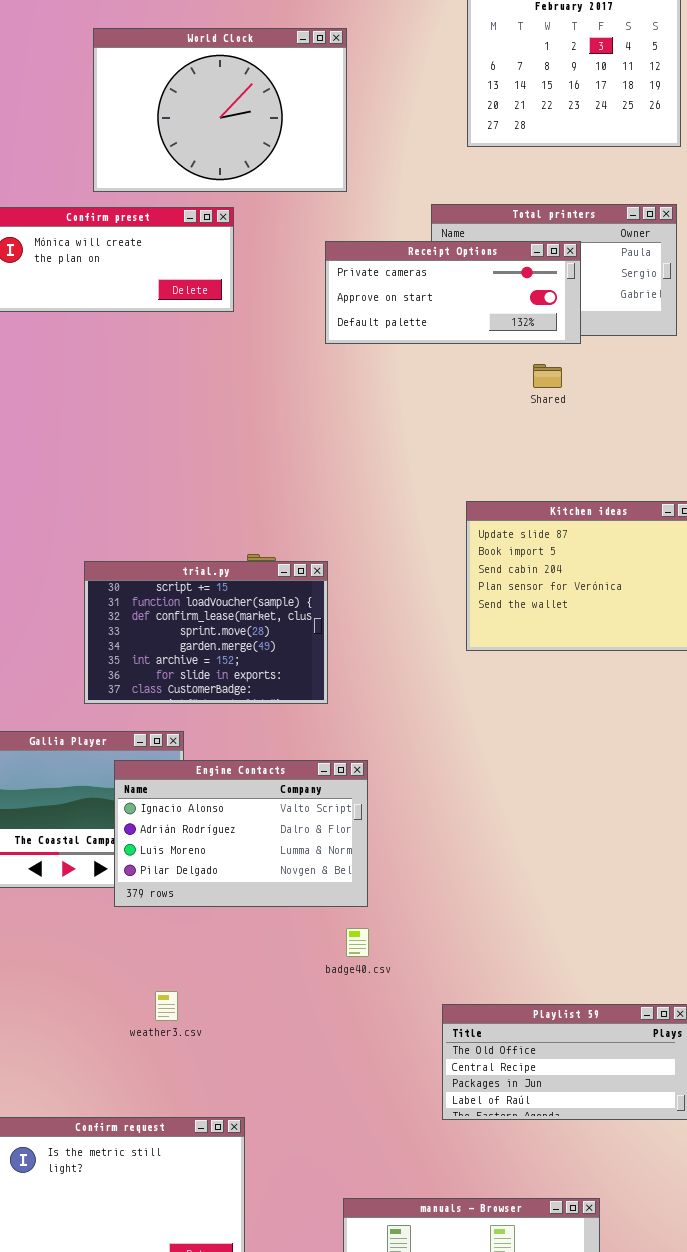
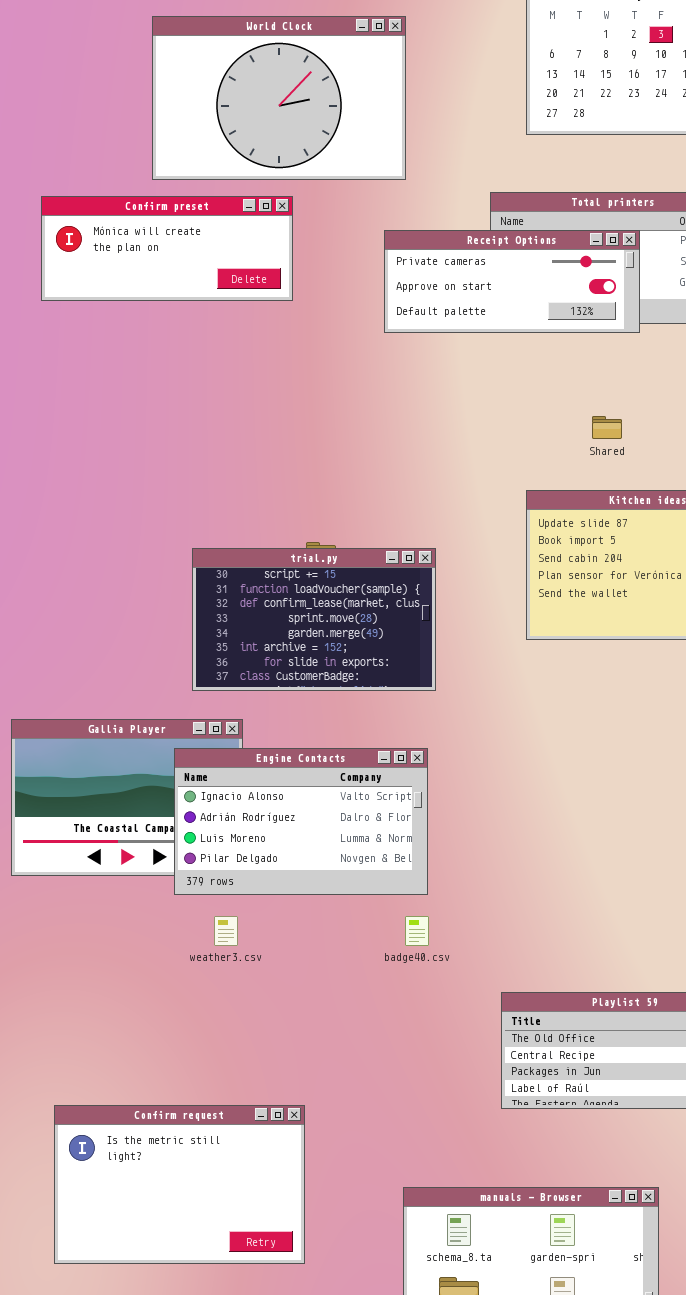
Shared: [533,364,562,388] -> [592,416,622,439], moved
trial.py: [84,561,328,704] -> [192,548,436,691], moved
weather3.csv: [155,991,178,1021] -> [214,916,238,946], moved

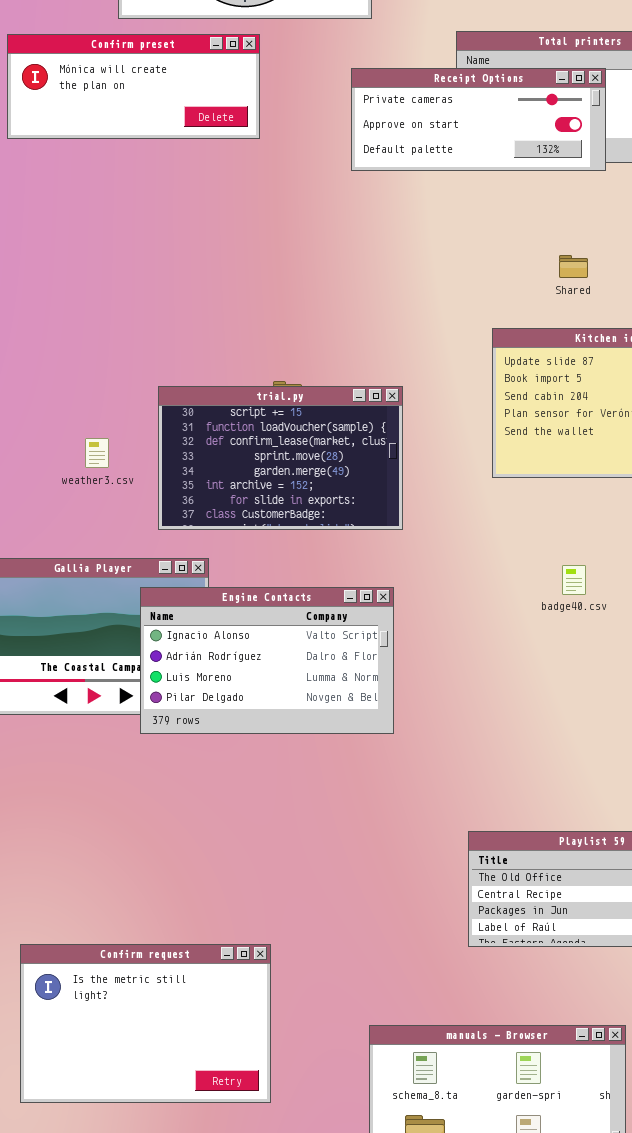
weather3.csv: [214,916,238,946] -> [85,438,109,468], moved
badge40.csv: [405,916,429,946] -> [562,565,586,595], moved

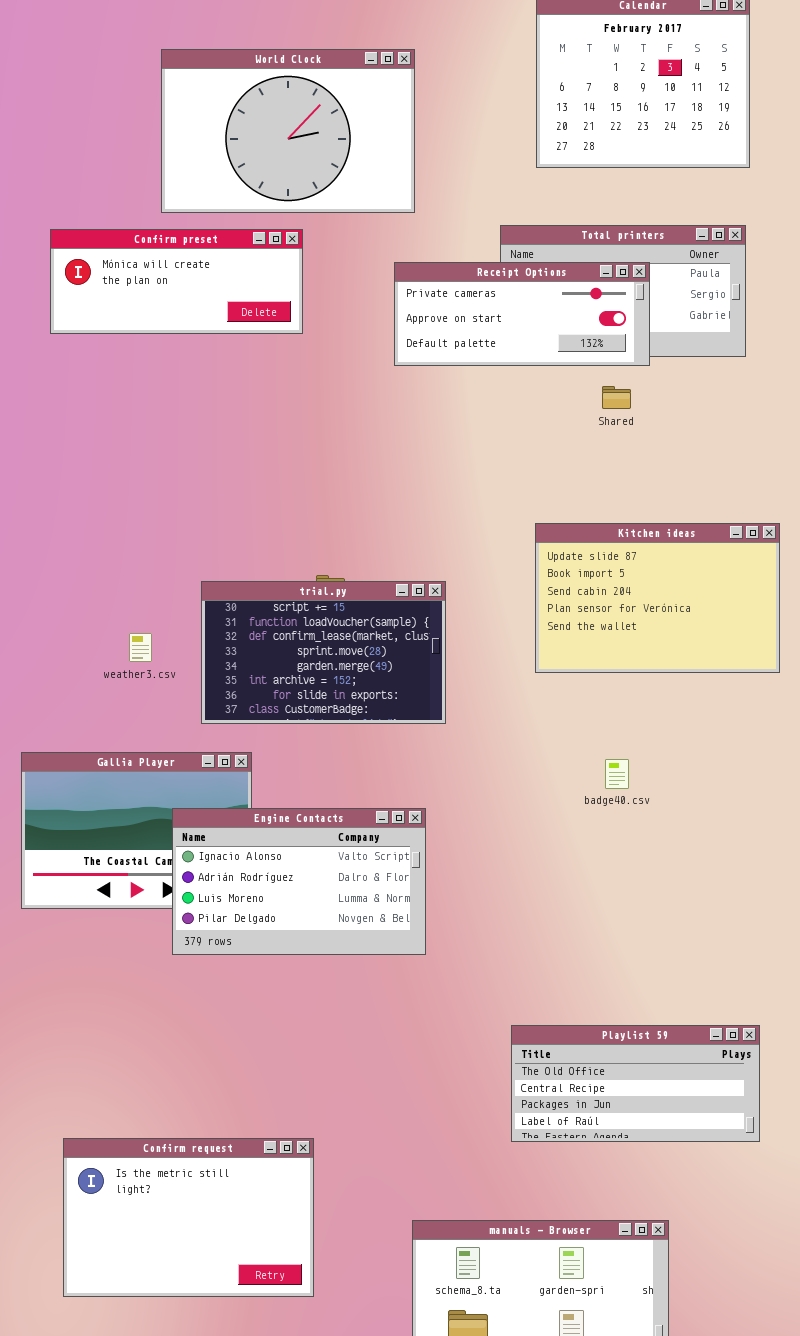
Shared: [559,255,588,278] -> [602,386,631,409], moved
Engine Contacts: [140,587,394,734] -> [172,808,426,955], moved

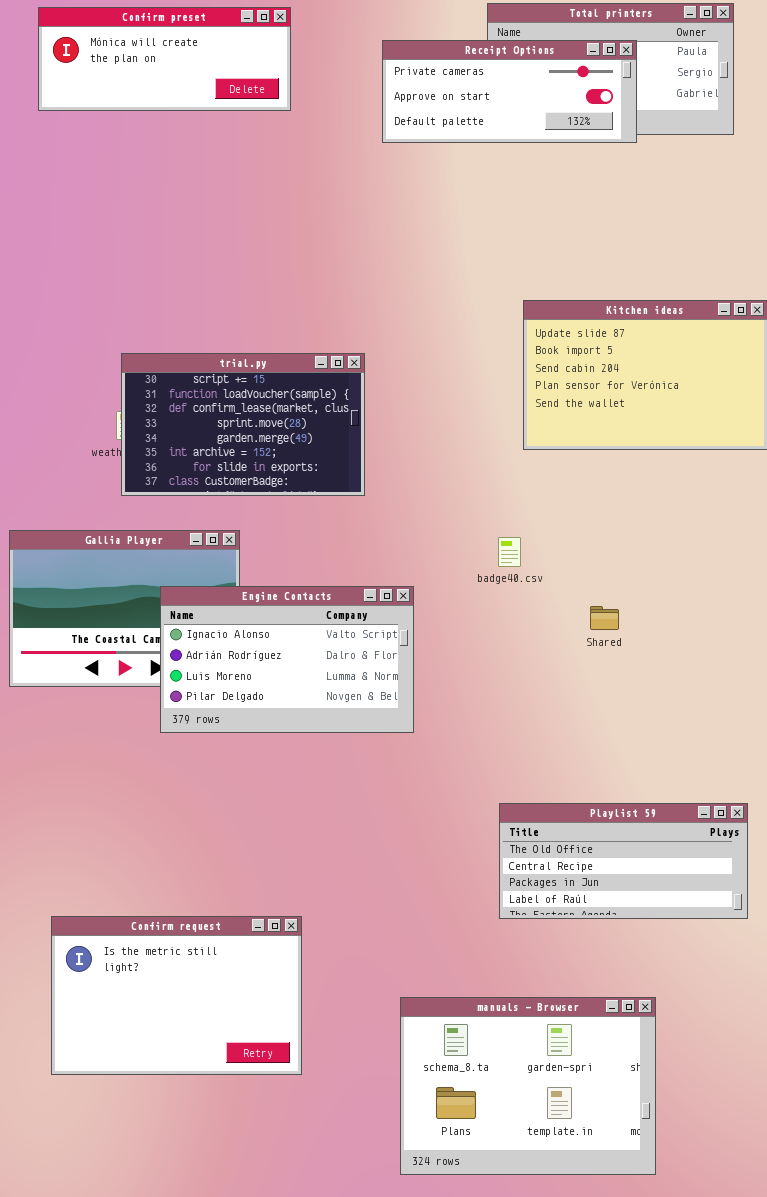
Shared: [602,386,631,409] -> [590,606,619,630], moved
trial.py: [201,581,446,724] -> [121,353,365,496], moved
badge40.csv: [605,759,629,789] -> [498,537,521,567], moved

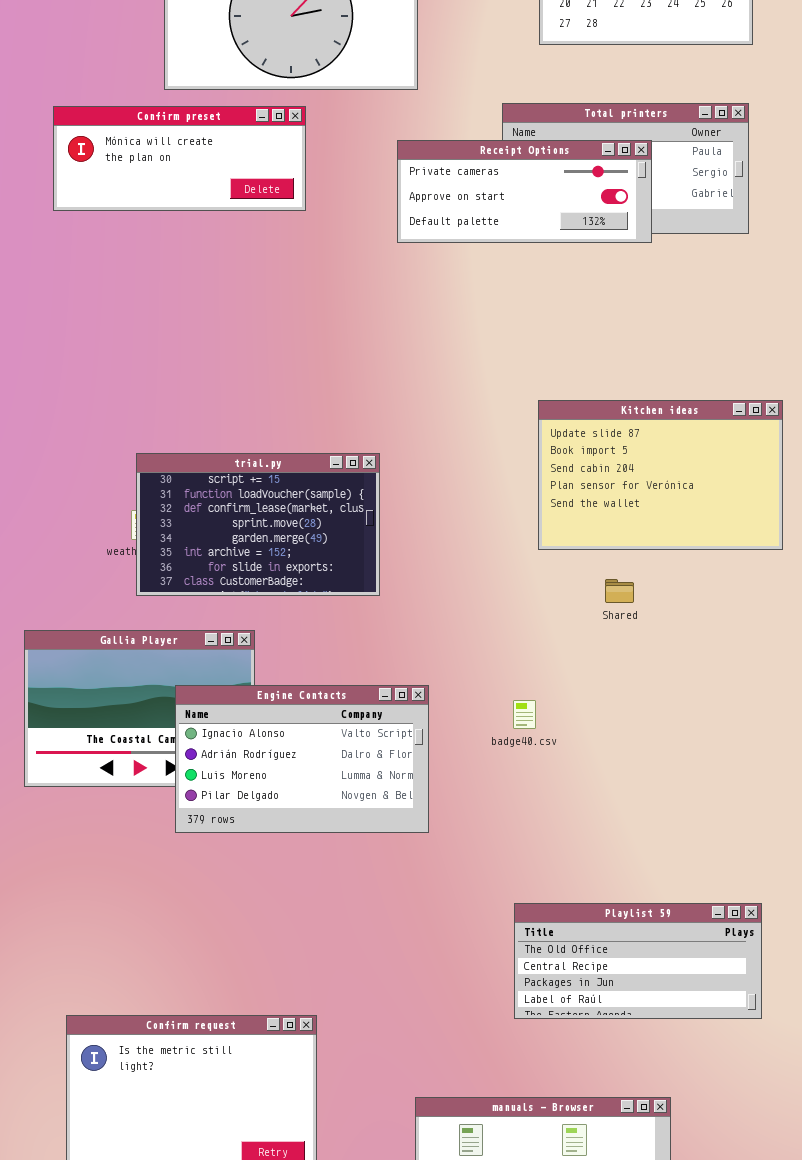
badge40.csv: [498,537,521,567] -> [513,700,536,729], moved
Shared: [590,606,619,630] -> [605,579,634,603], moved

